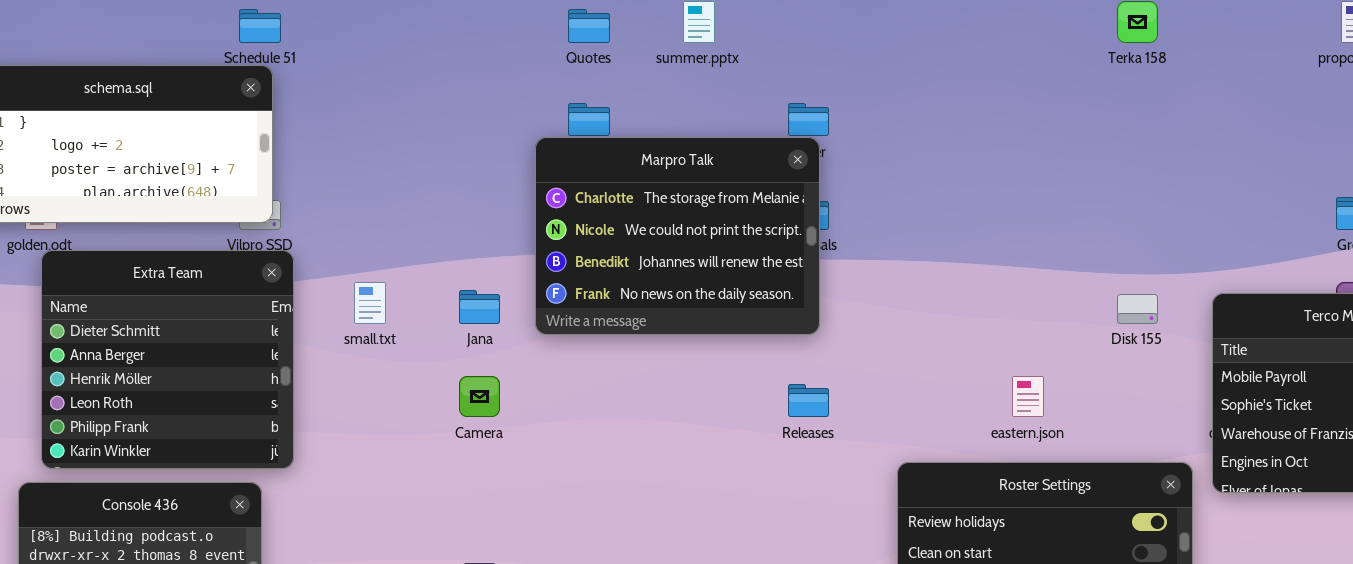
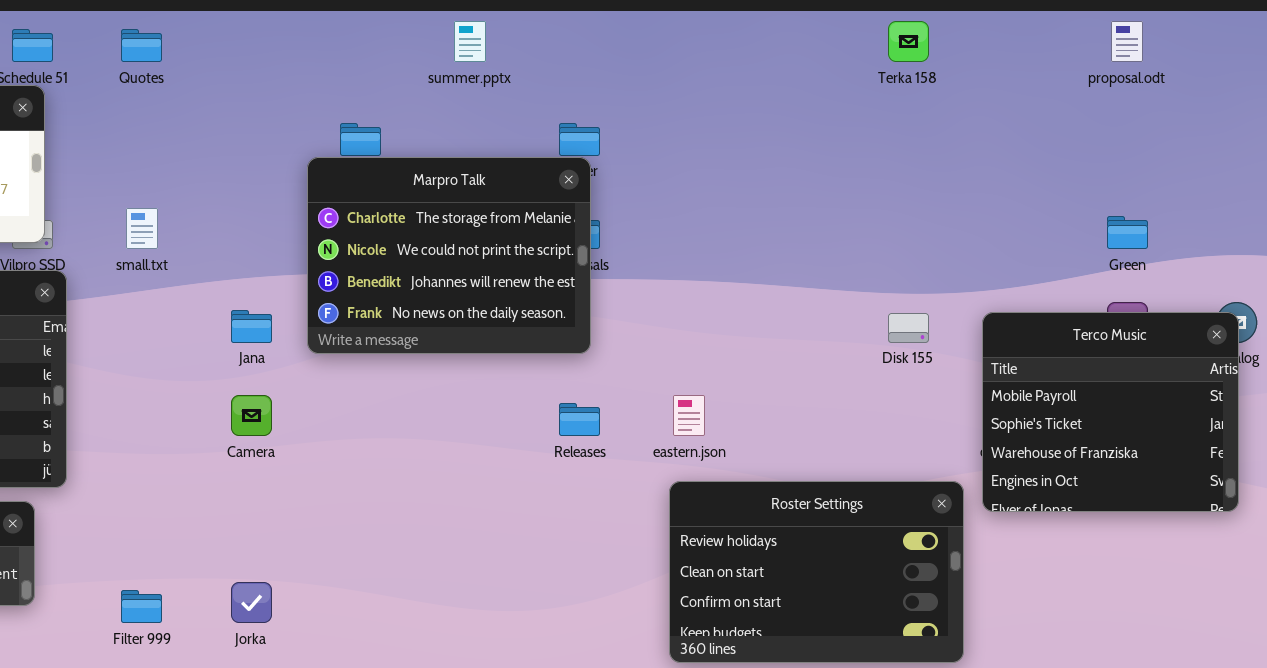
Quotes: [568,9,610,43] -> [121,29,162,62], moved
small.txt: [354,282,386,324] -> [126,208,158,249], moved
eastern.json: [1012,376,1044,417] -> [673,395,705,436], moved

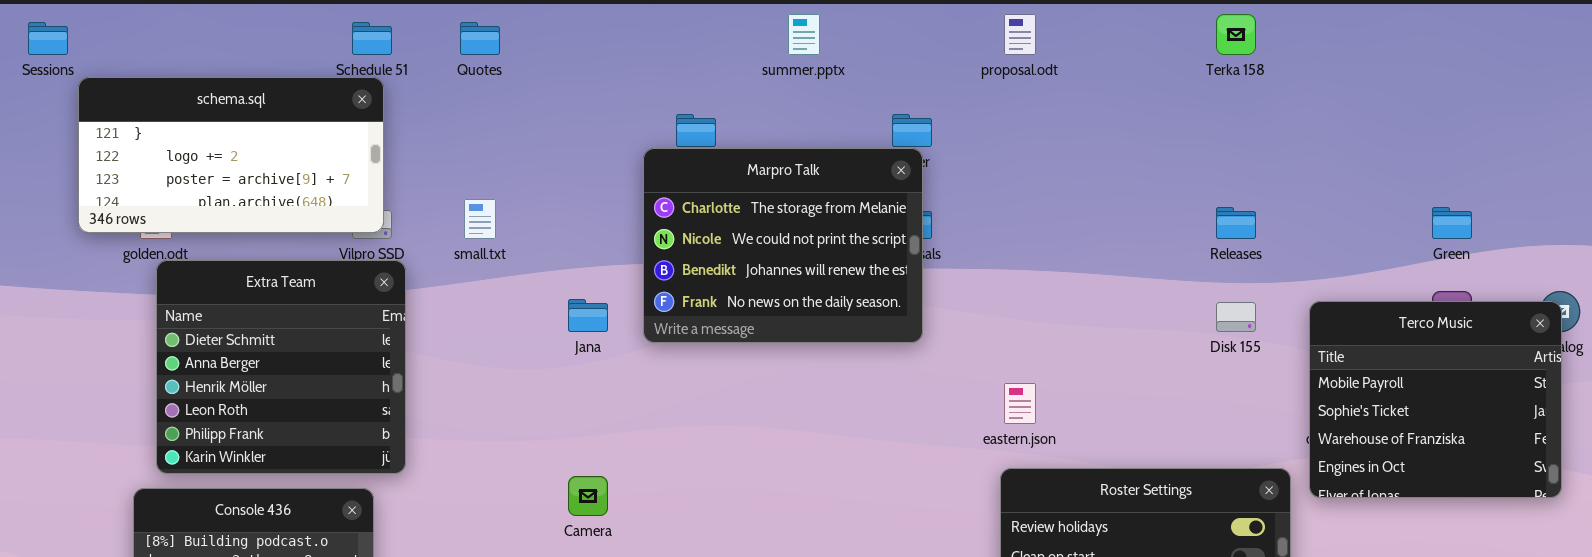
proposal.odt: [1111,21,1143,62] -> [1004,14,1036,55], moved
Camera: [231,395,272,436] -> [568,476,608,516], moved
Releases: [559,403,600,436] -> [1216,207,1256,239], moved

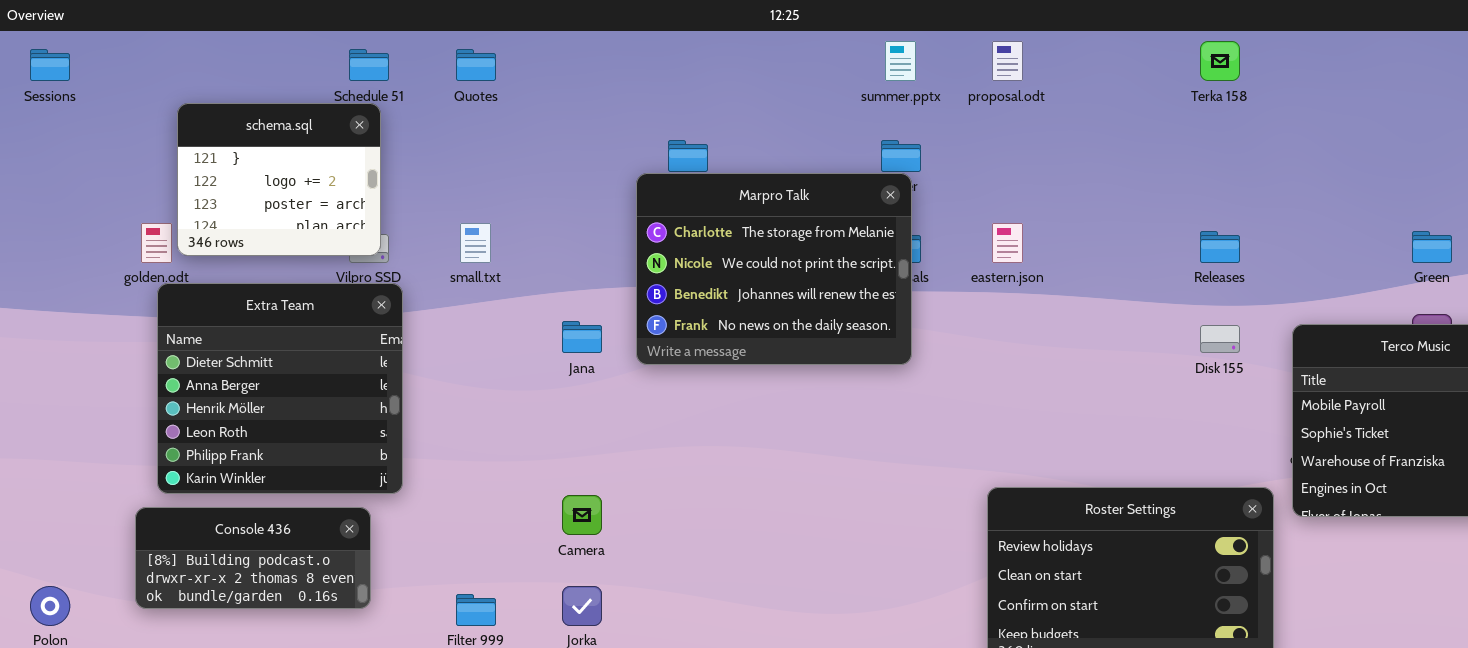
summer.pptx: [788,14,820,55] -> [885,41,916,81], moved
schema.sql: [78,77,384,233] -> [177,103,381,256], resized
eastern.json: [1004,383,1036,424] -> [992,223,1023,263], moved

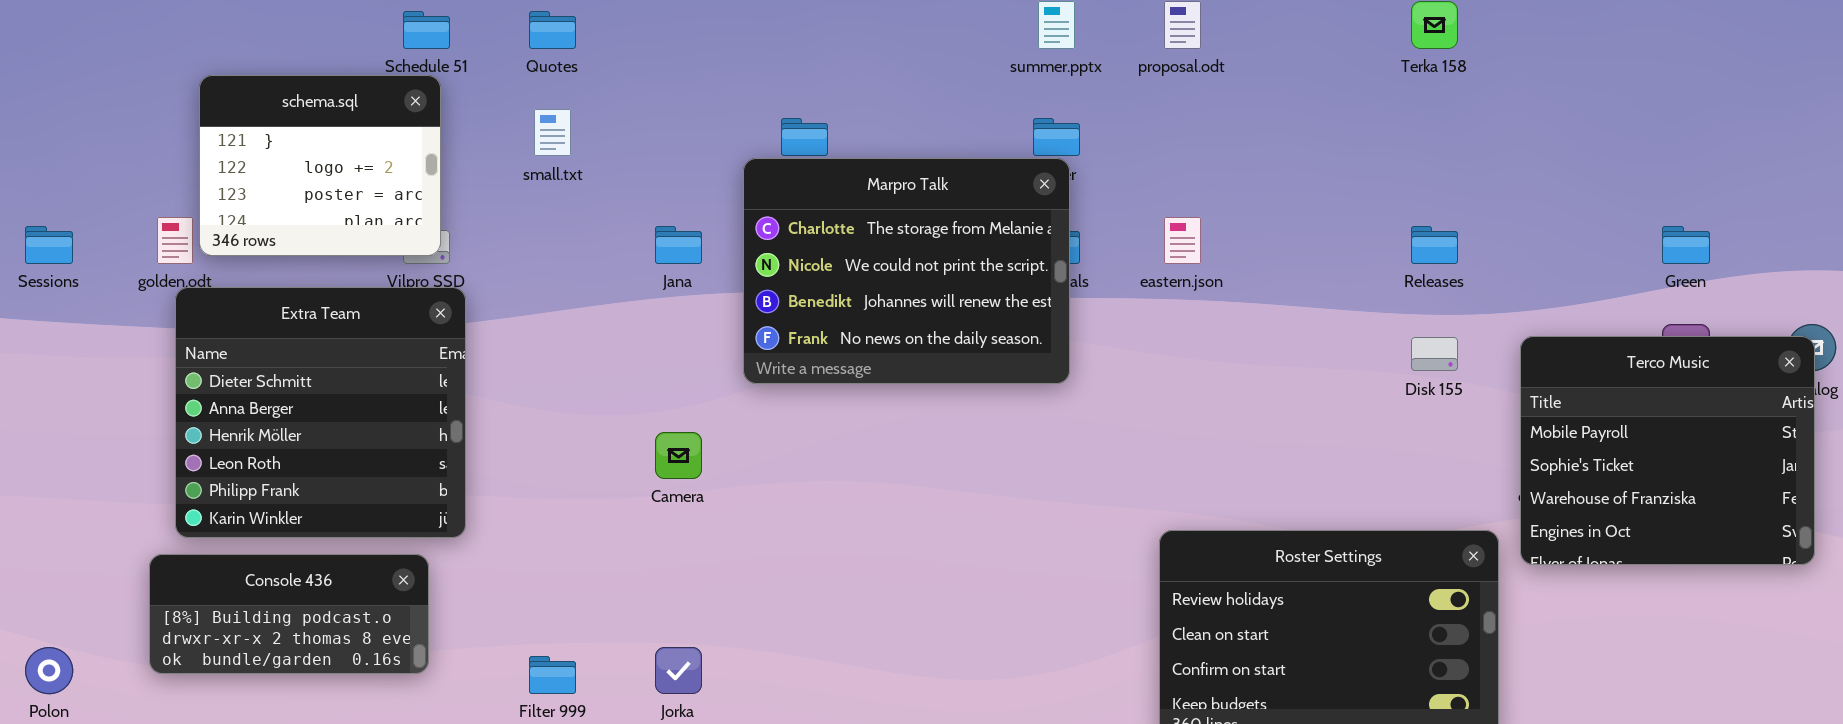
Sessions: [30,49,70,81] -> [25,226,73,264], moved
small.txt: [460,223,491,263] -> [534,109,571,156], moved
Jana: [562,321,602,353] -> [655,226,702,264], moved
Camera: [562,495,602,535] -> [655,432,702,479], moved

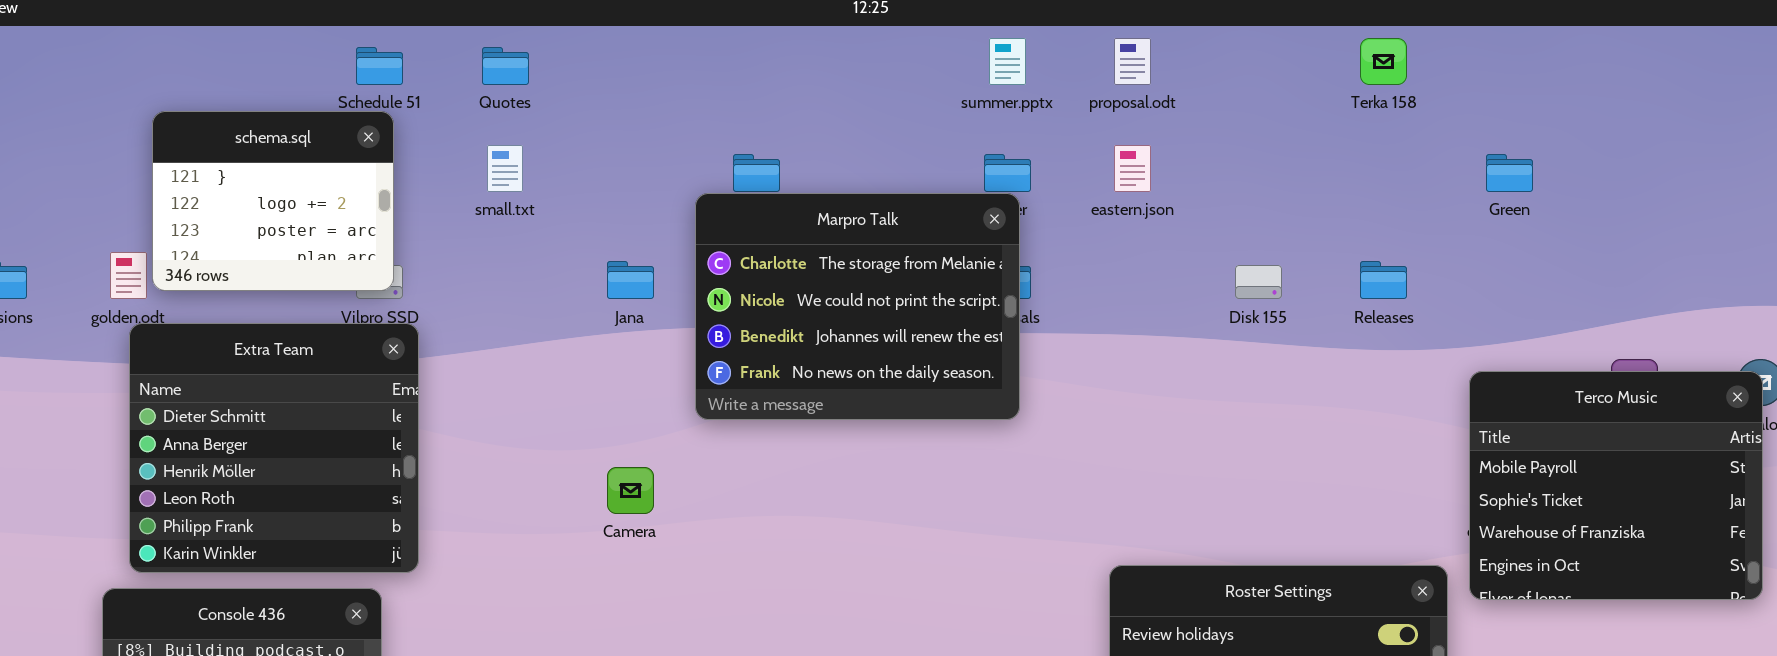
eastern.json: [1164,217,1201,264] -> [1114,145,1151,192], moved
Green: [1662,226,1710,264] -> [1486,154,1533,192], moved
Disk 155: [1411,337,1458,371] -> [1235,265,1282,299], moved

